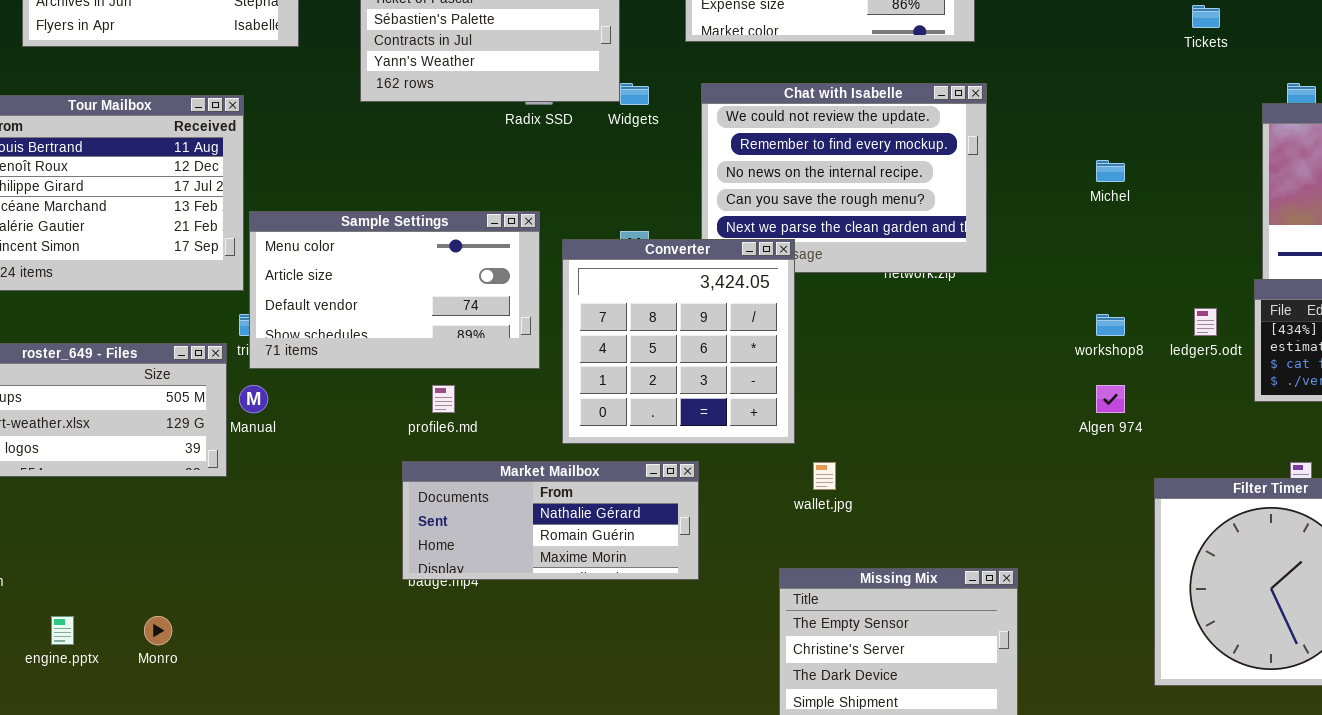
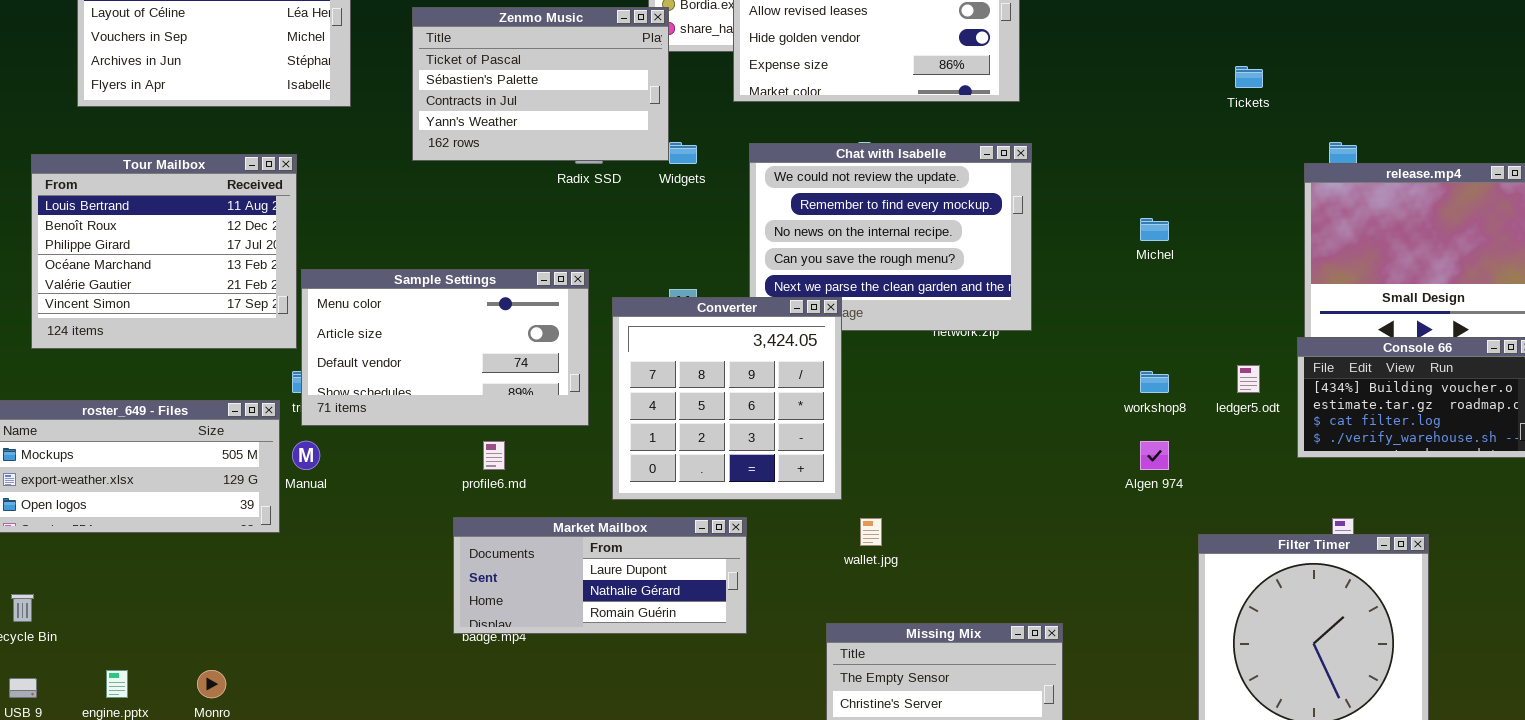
Market Mailbox: [402,461,699,580] -> [453,517,747,634], scrolled up 1 row

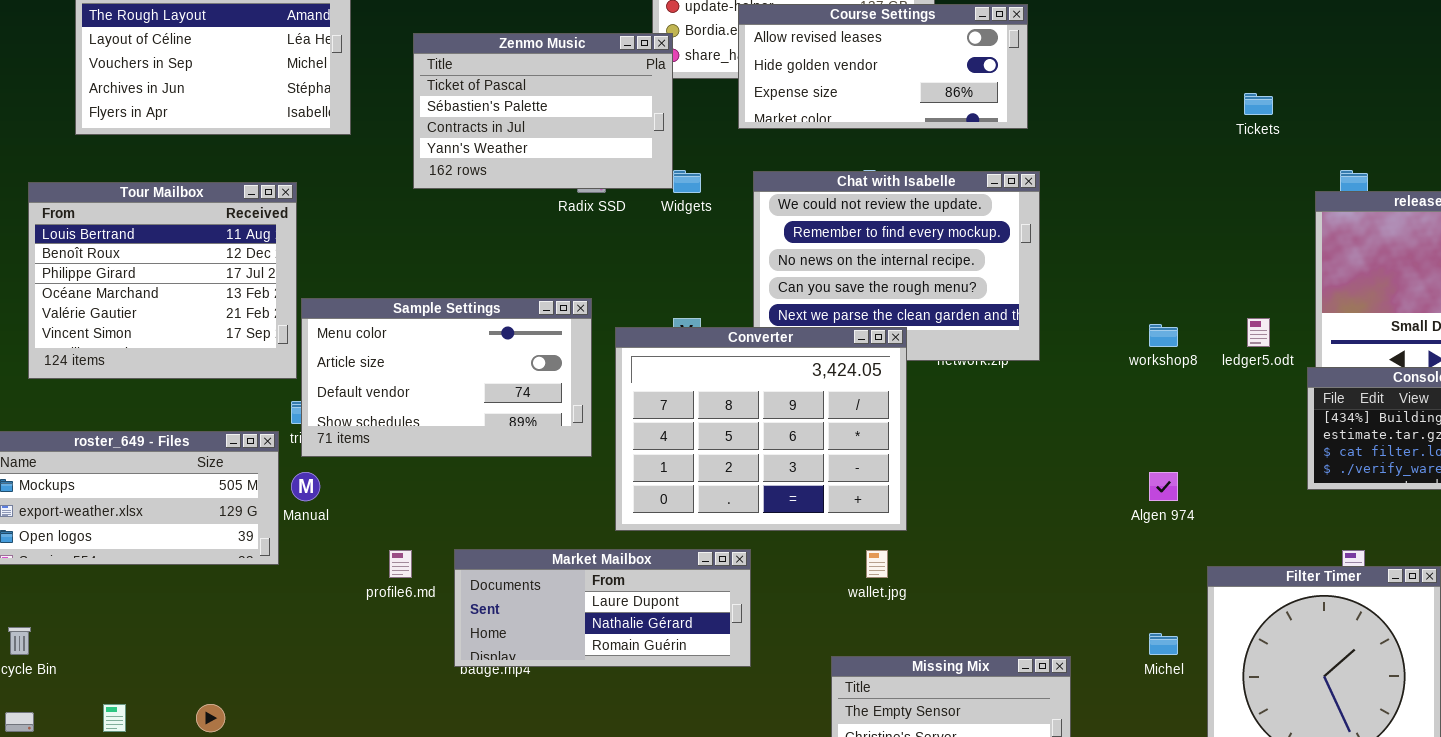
Michel: [1140,218,1169,241] -> [1149,633,1178,655], moved
Converter: [612,297,842,500] -> [615,327,907,531], resized
ledger5.odt: [1237,365,1260,393] -> [1247,318,1270,347], moved
workshop8: [1140,371,1169,393] -> [1149,324,1178,347], moved
profile6.md: [483,441,505,470] -> [389,550,412,578], moved

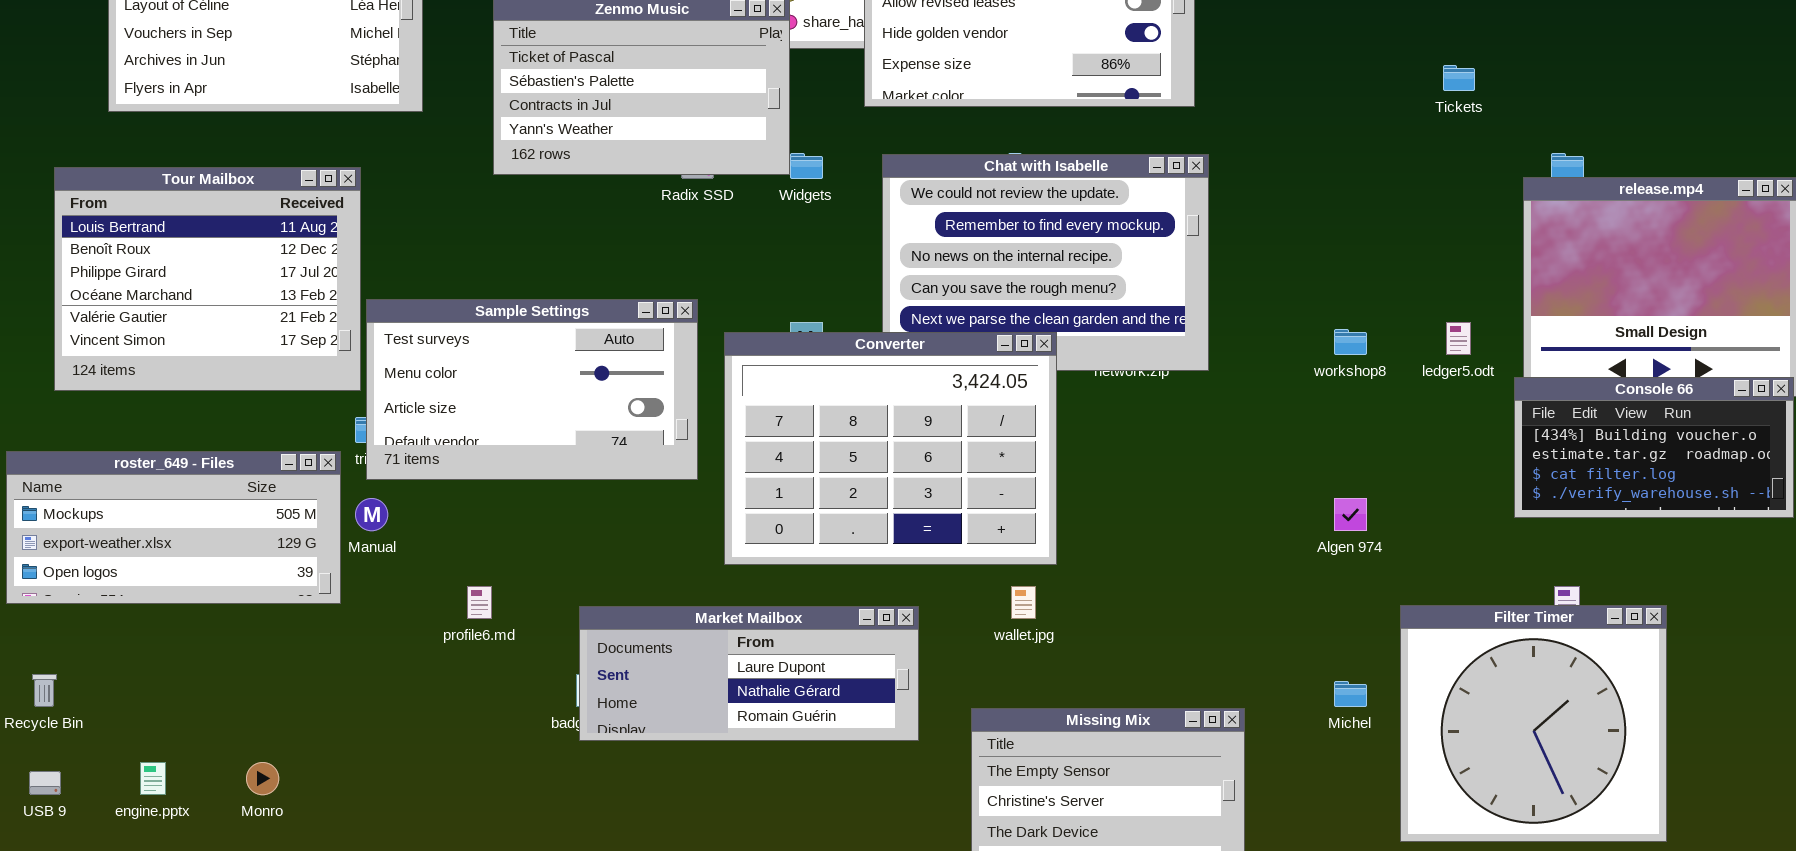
Sample Settings: [301,298,592,457] -> [366,299,698,480], scrolled up 1 row
Market Mailbox: [454,549,751,667] -> [579,606,919,741], moved

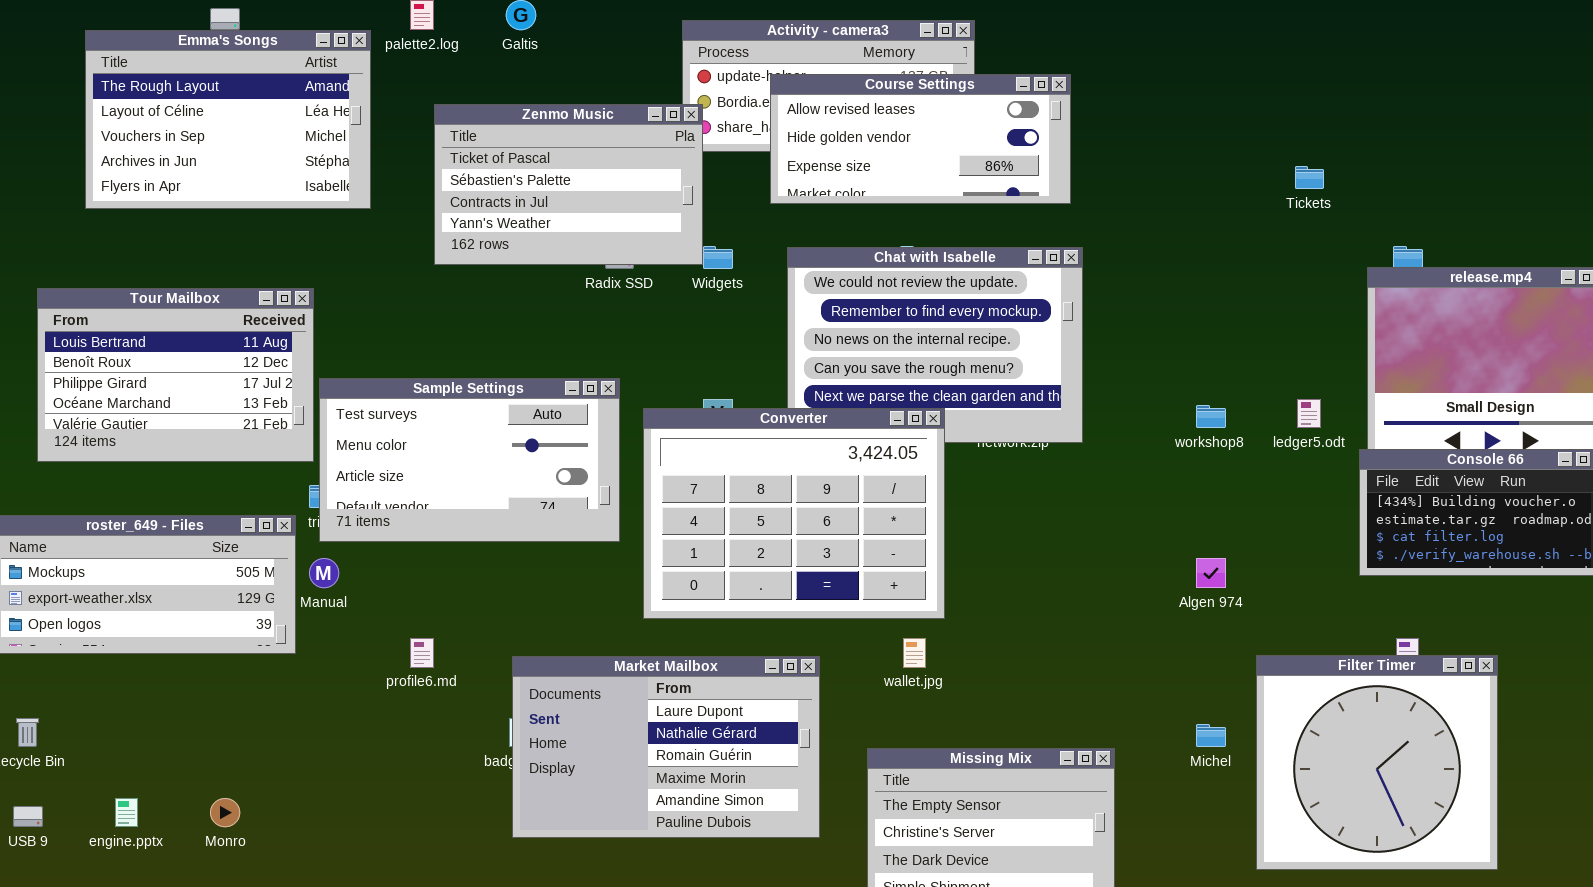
Tour Mailbox: [54,167,361,391] -> [37,288,314,462], resized
Market Mailbox: [579,606,919,741] -> [512,656,820,838], resized

